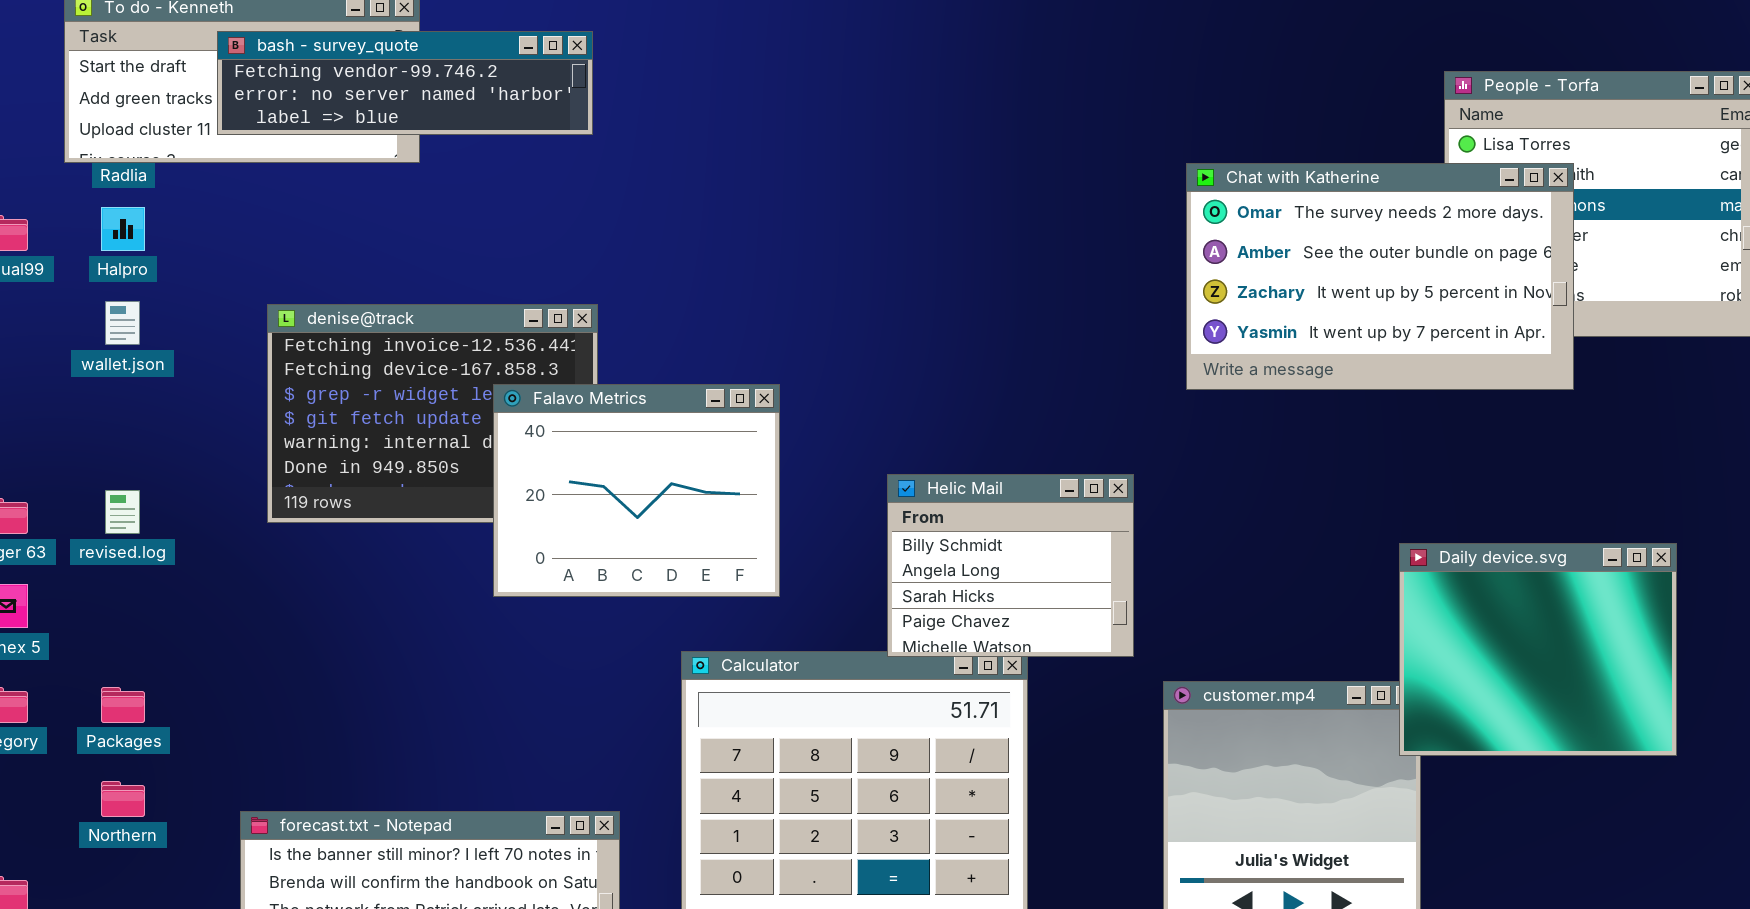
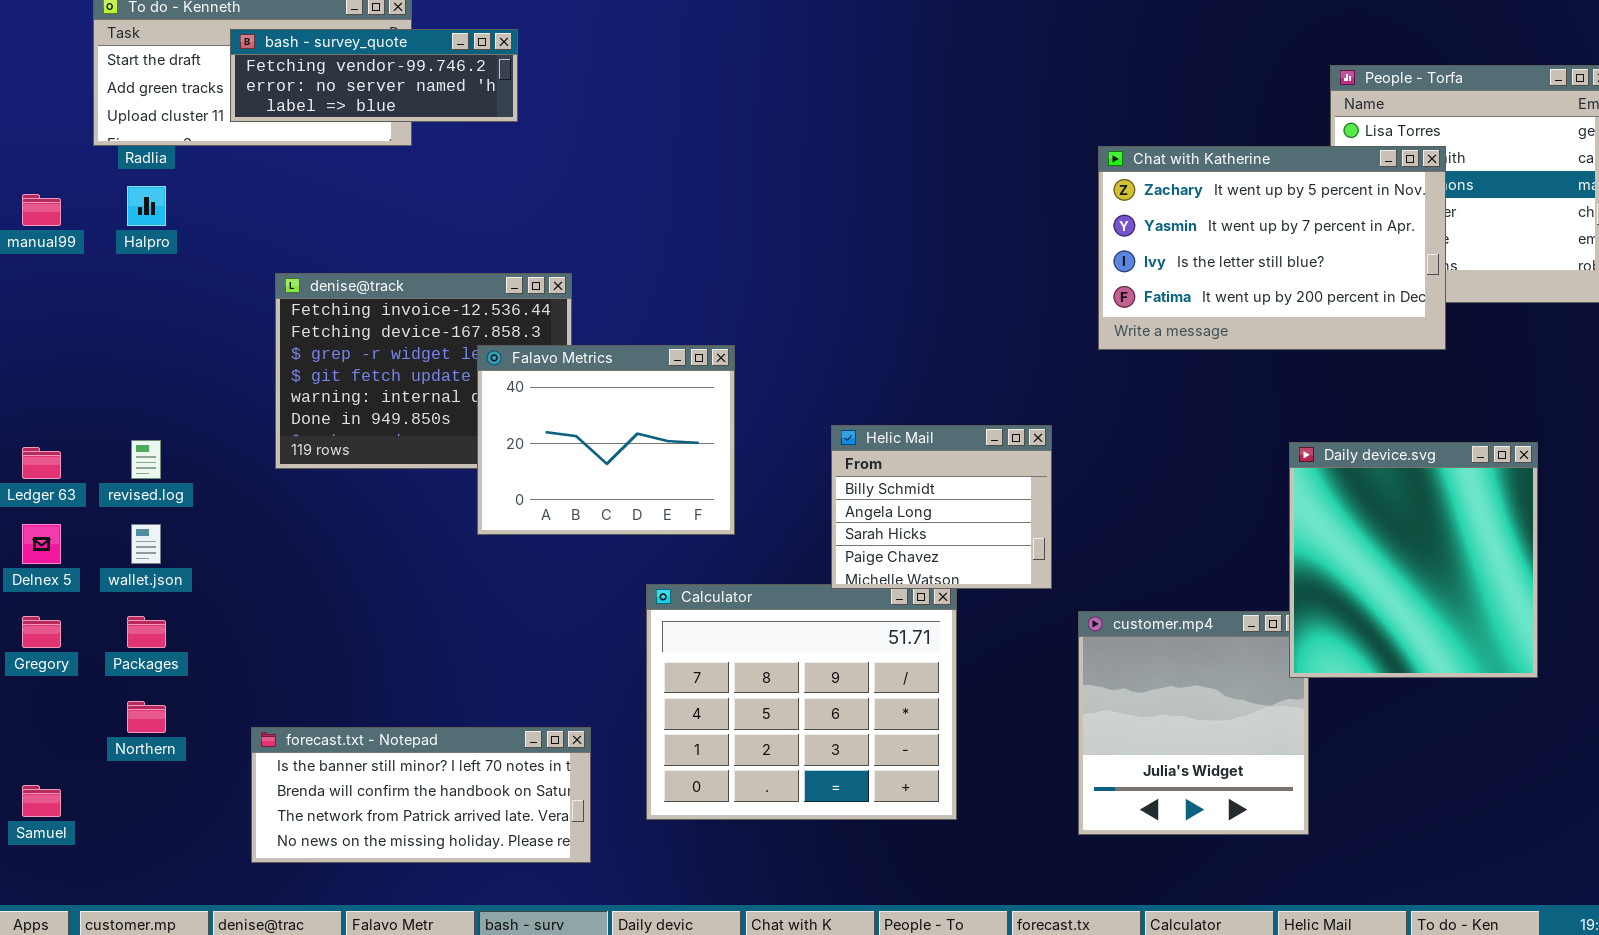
bash - survey_quote: [217,31,593,135] -> [230,29,518,122], resized
Chat with Katherine: [1186,163,1574,390] -> [1098,146,1446,350], scrolled down 2 rows
wallet.json: [105,301,140,345] -> [131,524,161,564], moved
Daily device.svg: [1399,543,1677,756] -> [1289,442,1538,678], resized

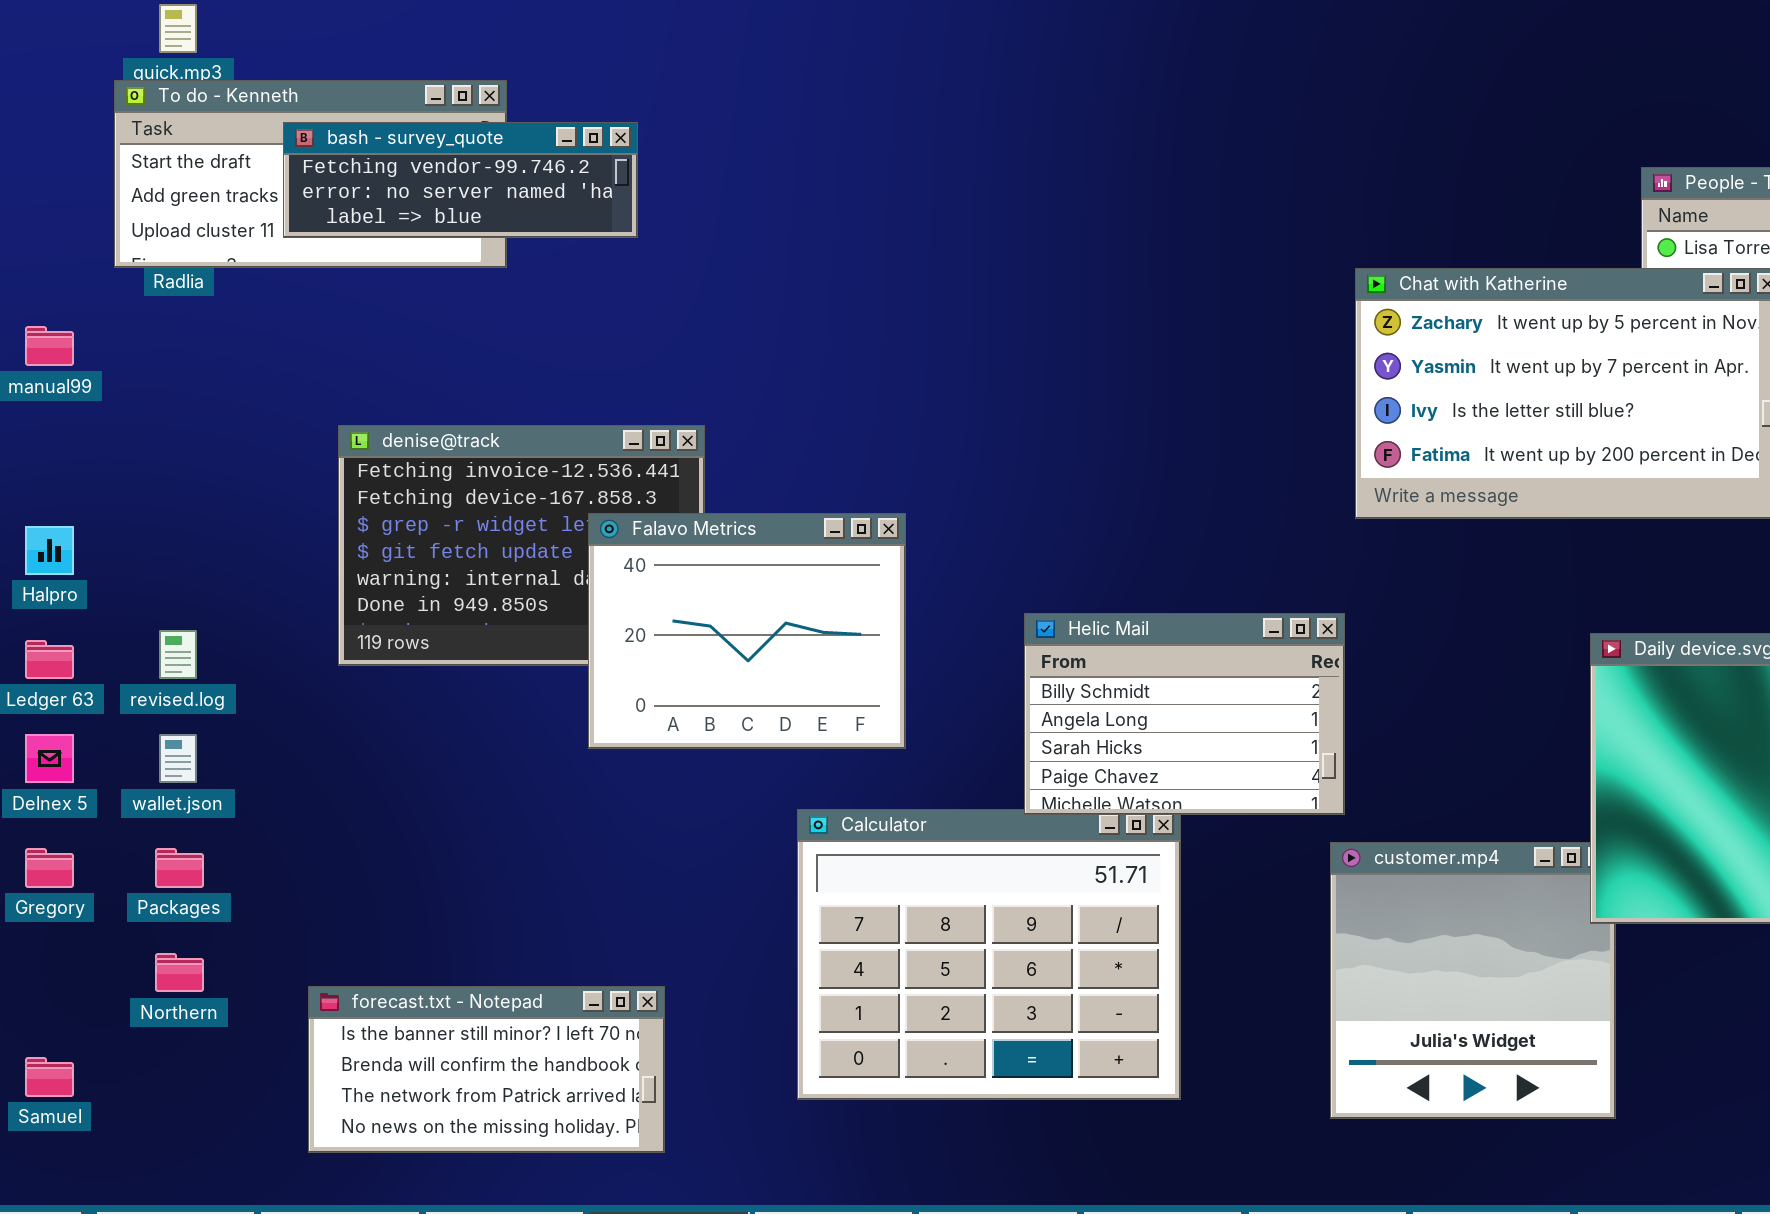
Halpro: [127,186,166,226] -> [25,526,74,575], moved
Helic Mail: [831,425,1052,589] -> [1024,613,1345,815], resized
forecast.txt - Notepad: [251,727,591,863] -> [308,986,665,1153], resized

